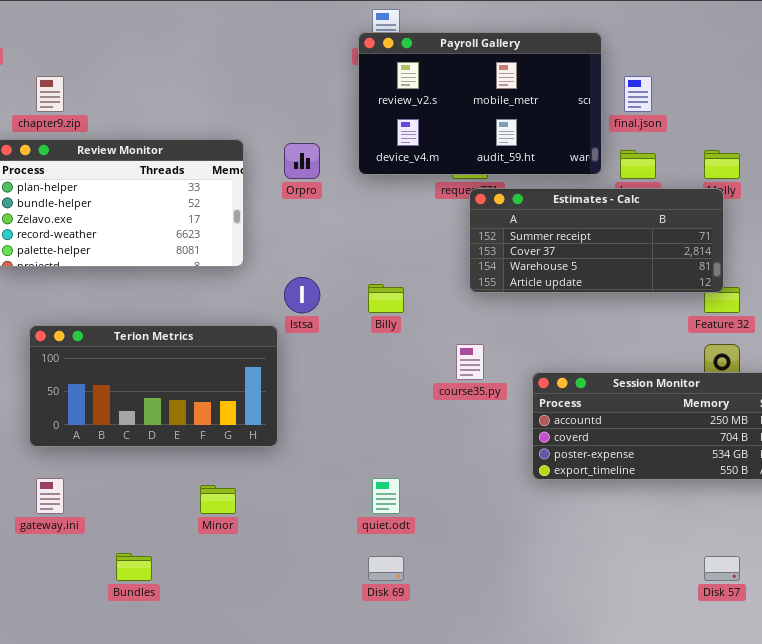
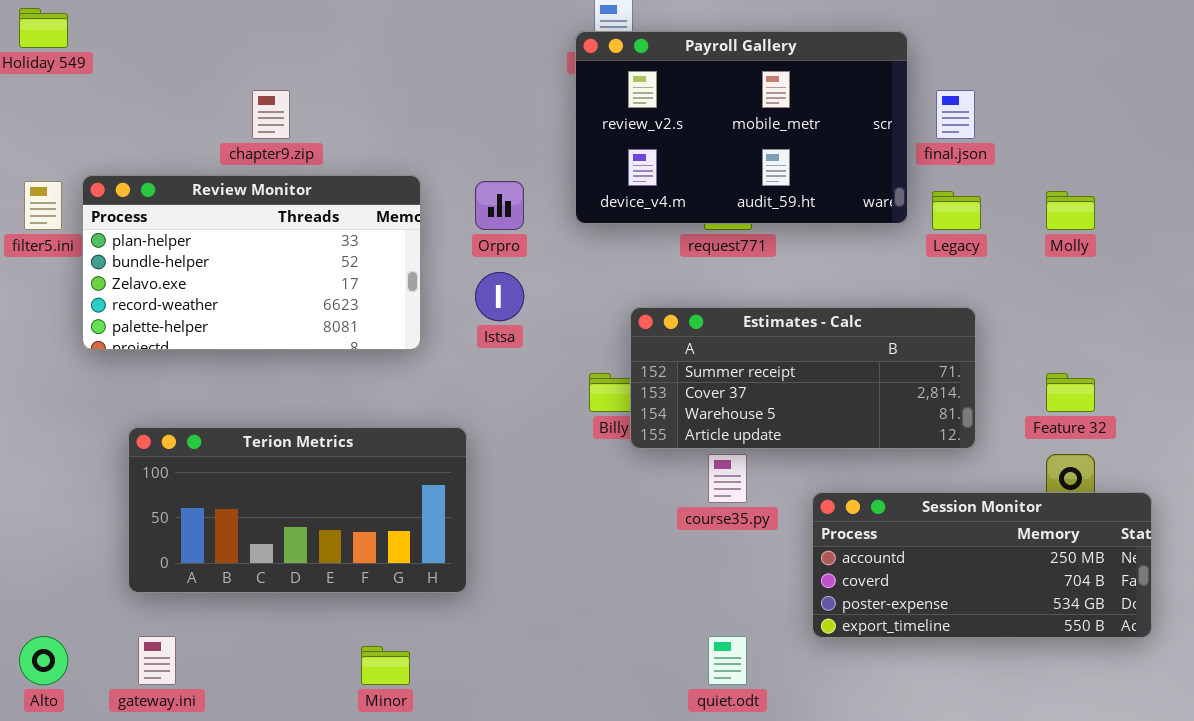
chapter9.zip: [36,76,64,112] -> [252,90,290,139], moved
Estimates - Calc: [469,188,724,293] -> [630,307,976,449], moved
Istsa: [284,277,320,313] -> [475,272,524,321], moved
quiet.odt: [372,478,400,514] -> [708,636,747,685], moved

